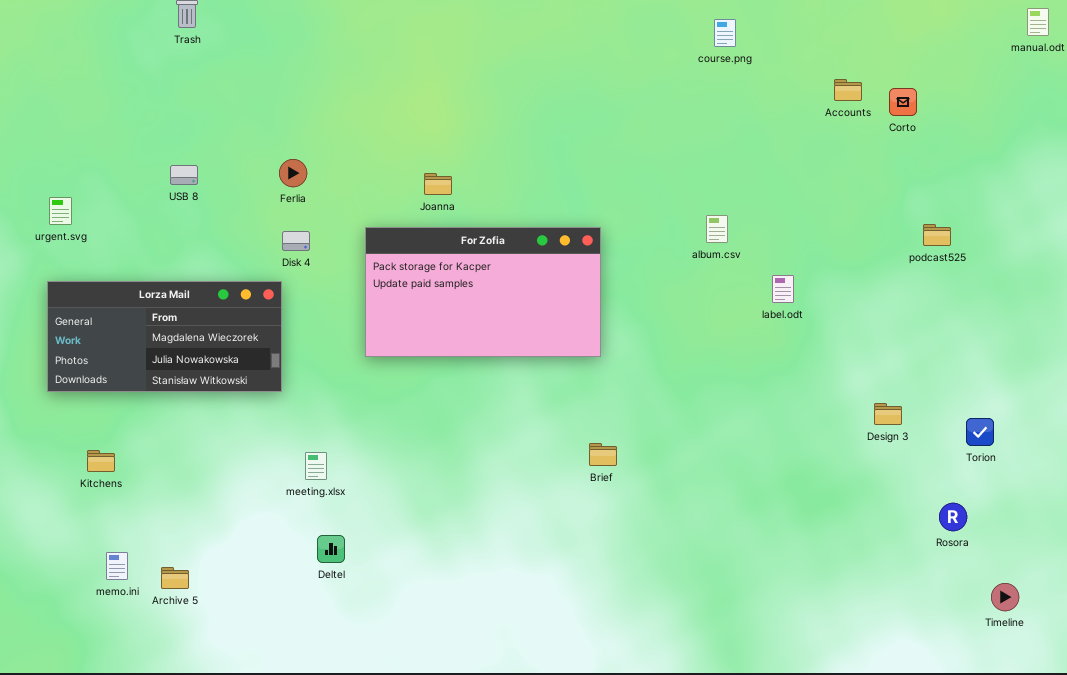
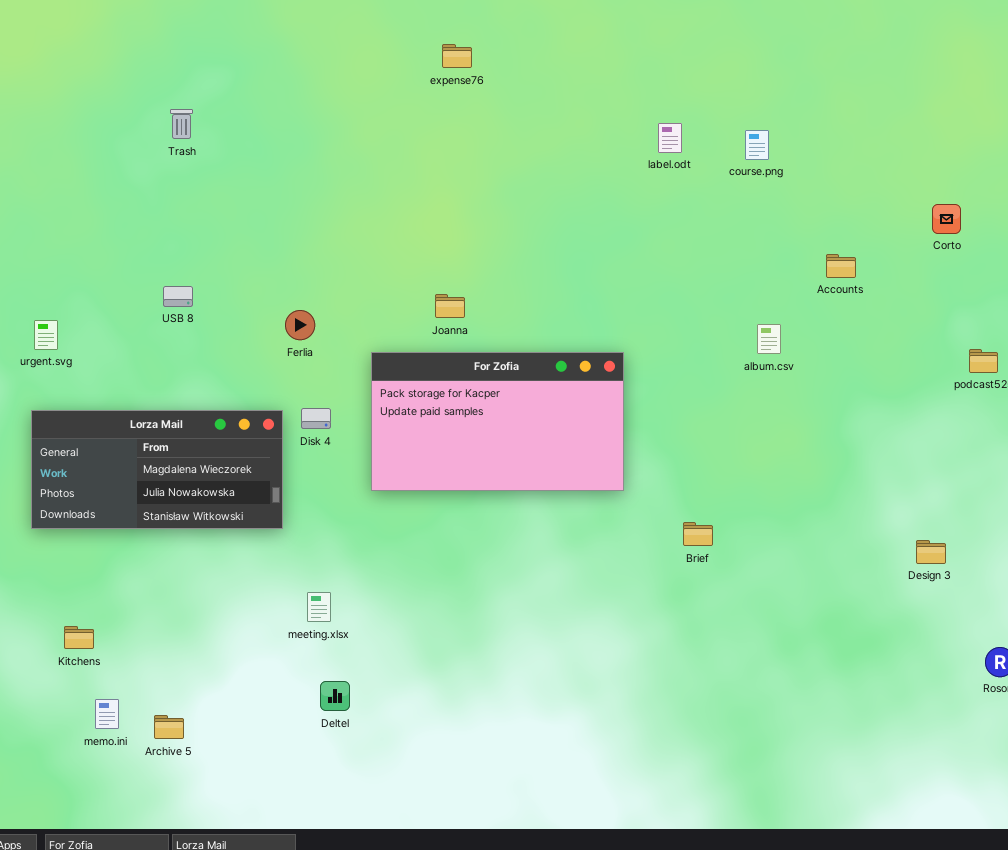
Accounts: [834,79,862,101] -> [826,254,856,278], moved
Ferlia: [279,159,307,187] -> [285,310,315,340], moved
album.csv: [706,215,728,243] -> [757,324,781,354], moved
Disk 4: [282,231,310,251] -> [301,408,331,429], moved
label.odt: [772,275,794,303] -> [658,123,682,153], moved
Brief: [589,443,617,466] -> [683,522,713,546], moved
Kitchens: [87,450,115,472] -> [64,626,94,649], moved

